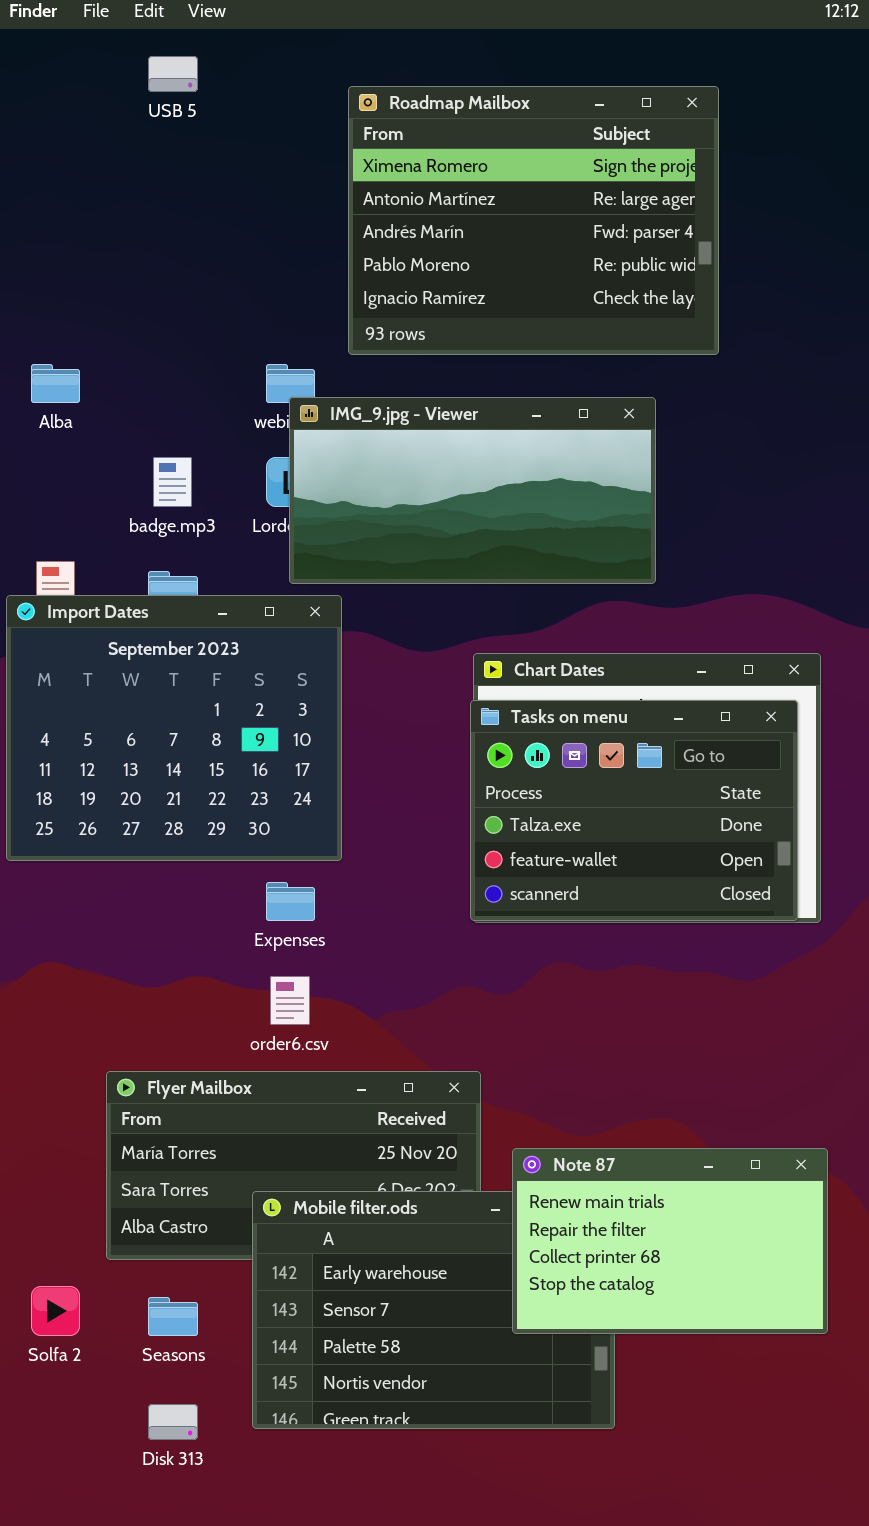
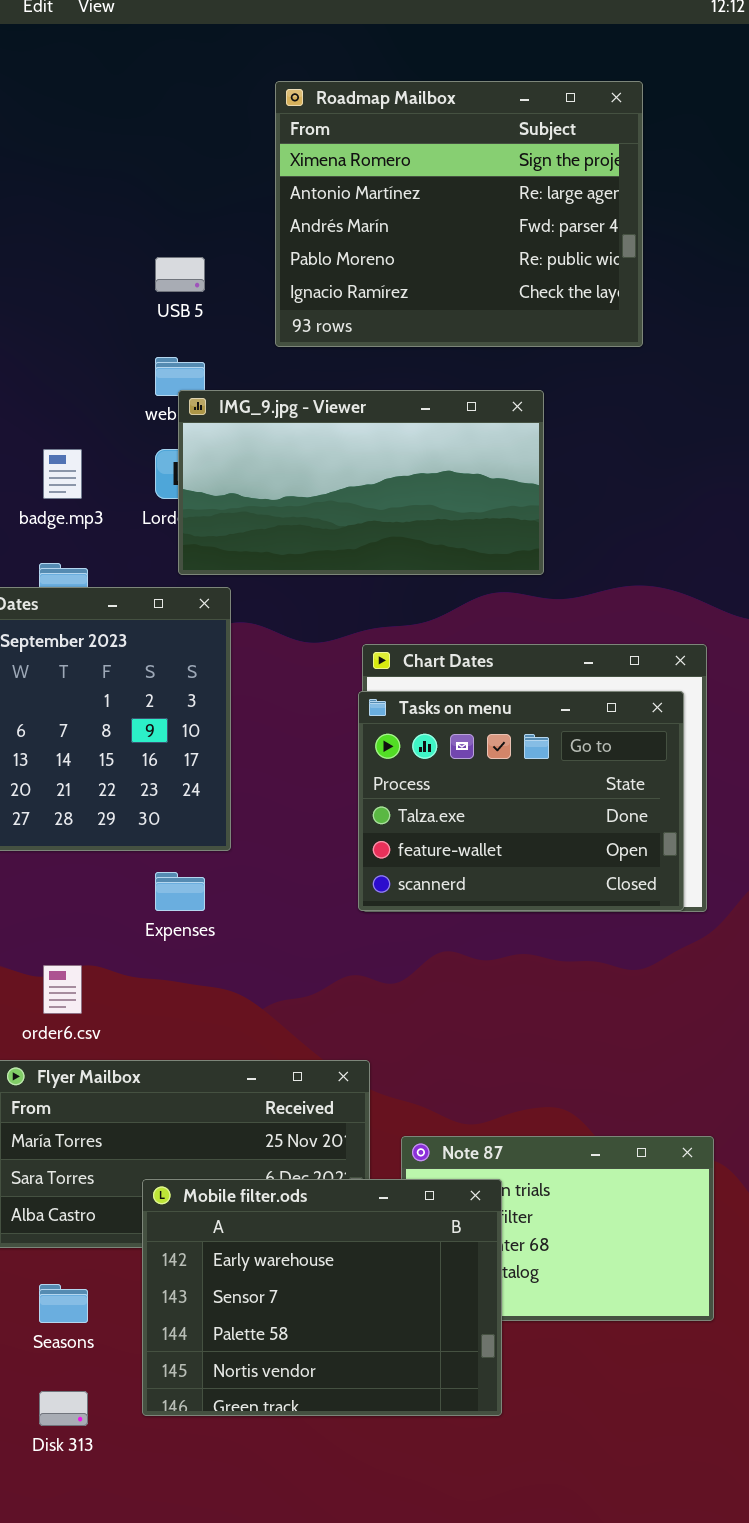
USB 5: [148,56,198,92] -> [155,257,205,292], moved
Roadmap Mailbox: [348,86,719,355] -> [275,81,643,347], moved
order6.csv: [270,976,310,1025] -> [43,965,82,1014], moved
Mobile filter.ods: [252,1191,615,1429] -> [142,1179,502,1416], raised

